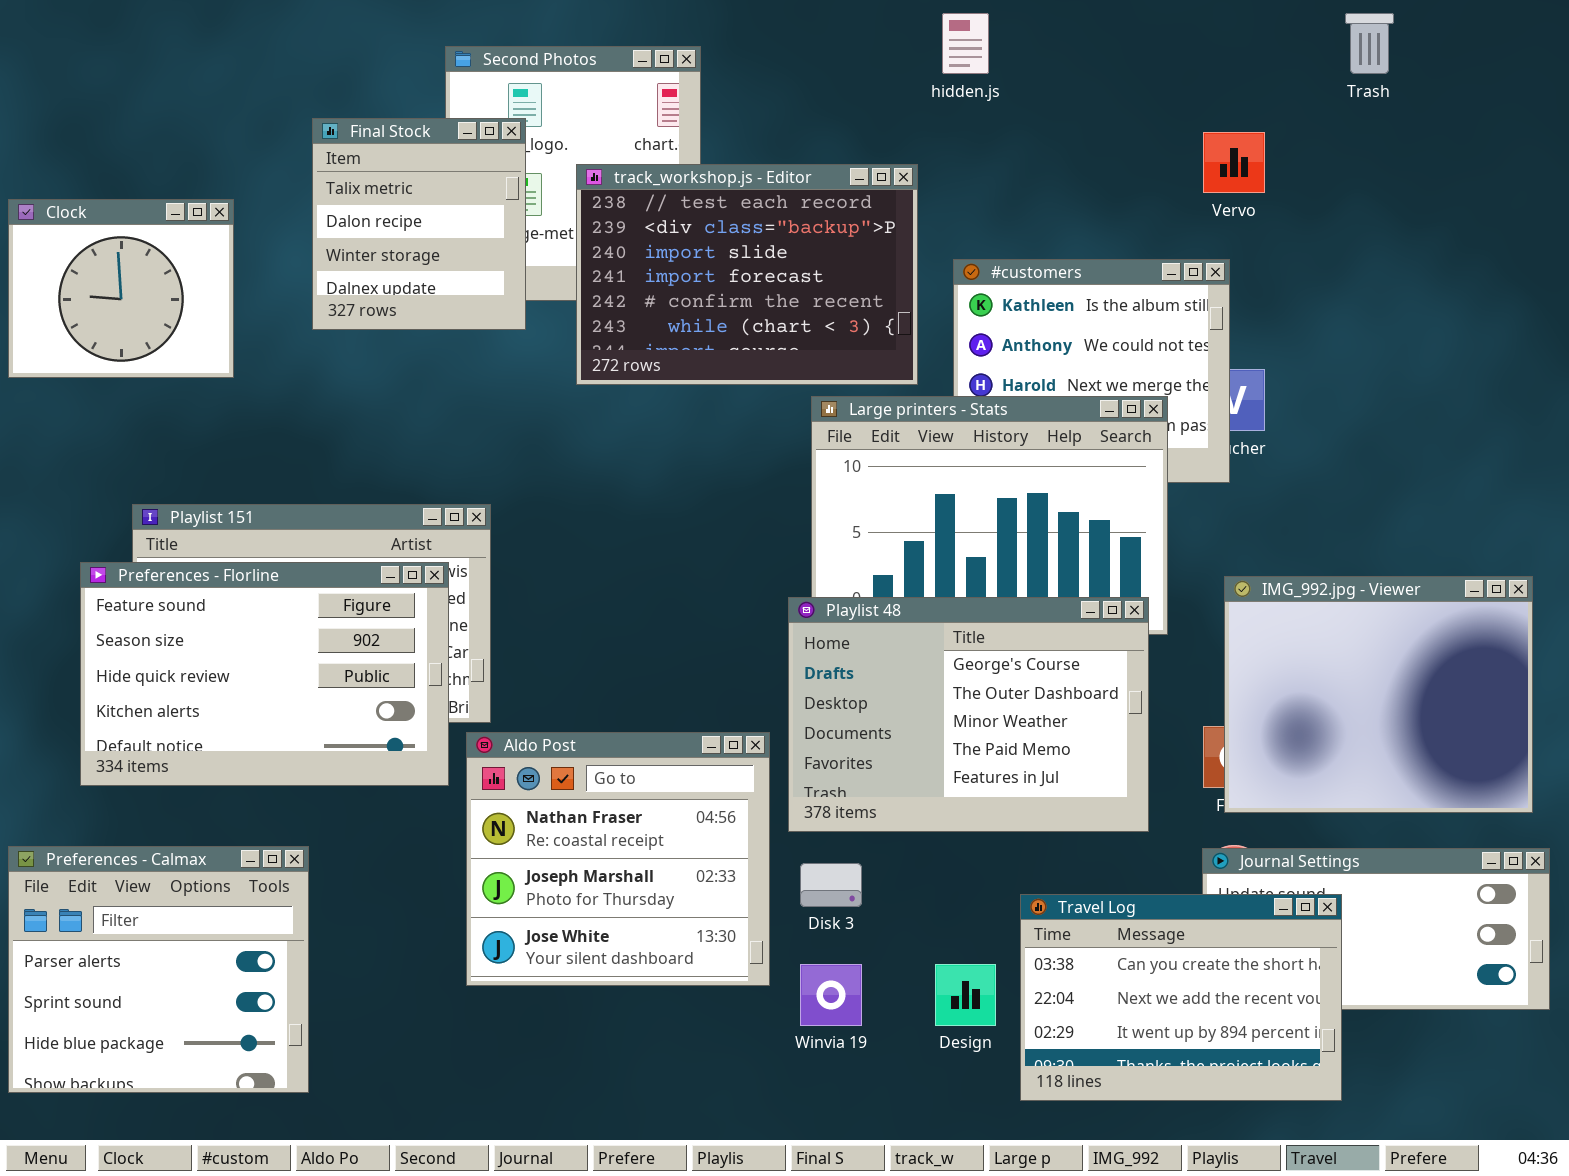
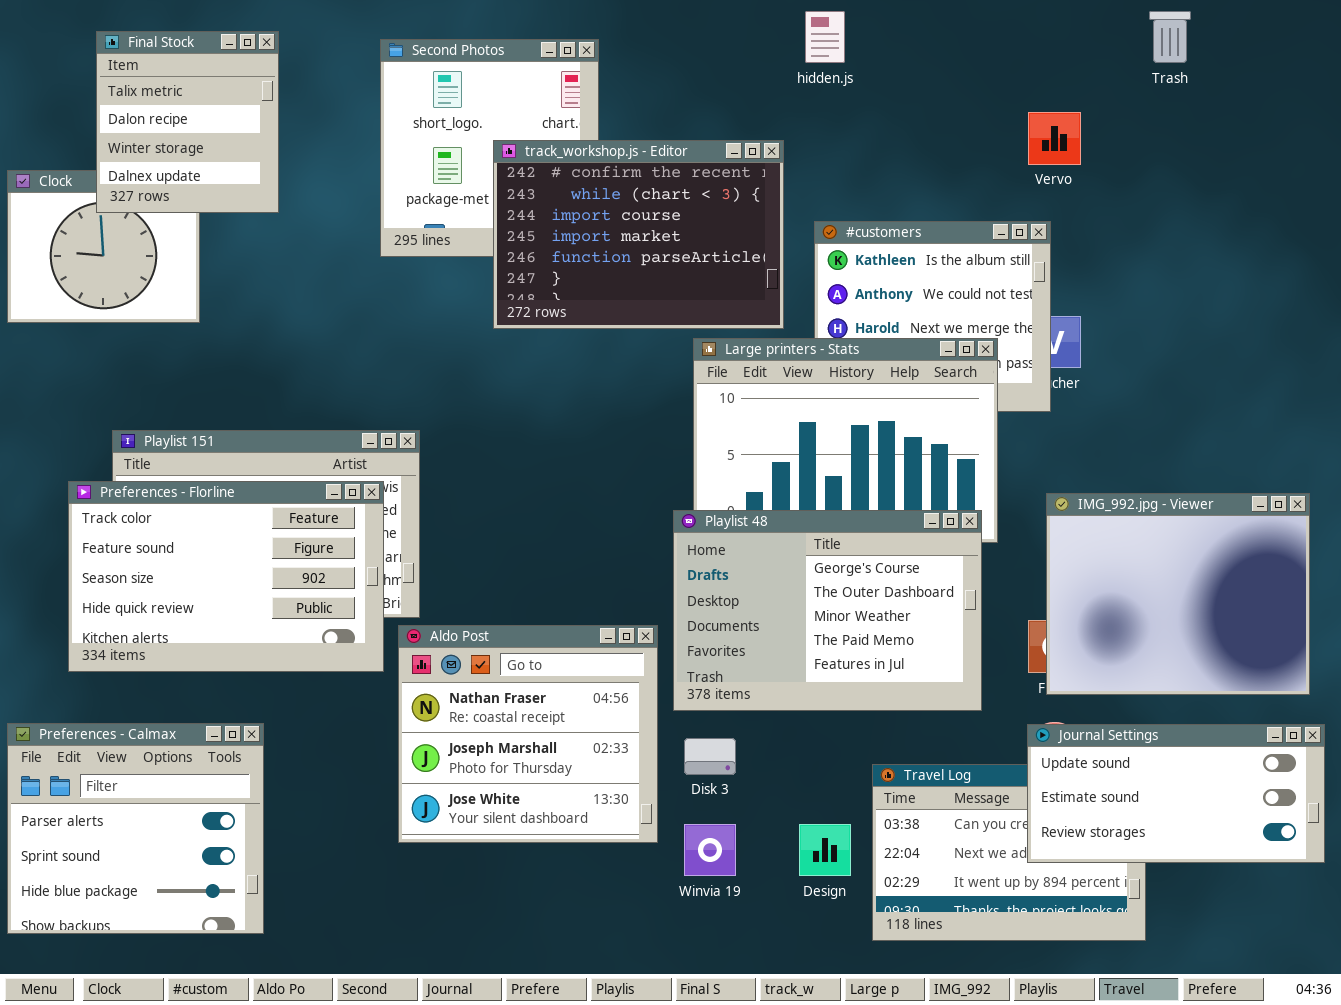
Final Stock: [312,118,526,330] -> [96,31,279,213], moved
track_workshop.js - Editor: [576,164,918,385] -> [493,140,784,329], scrolled down 4 rows
Preferences - Florline: [80,562,449,786] -> [68,481,384,672], scrolled up 1 row
Journal Settings: [1202,848,1550,1010] -> [1027,724,1325,863], raised

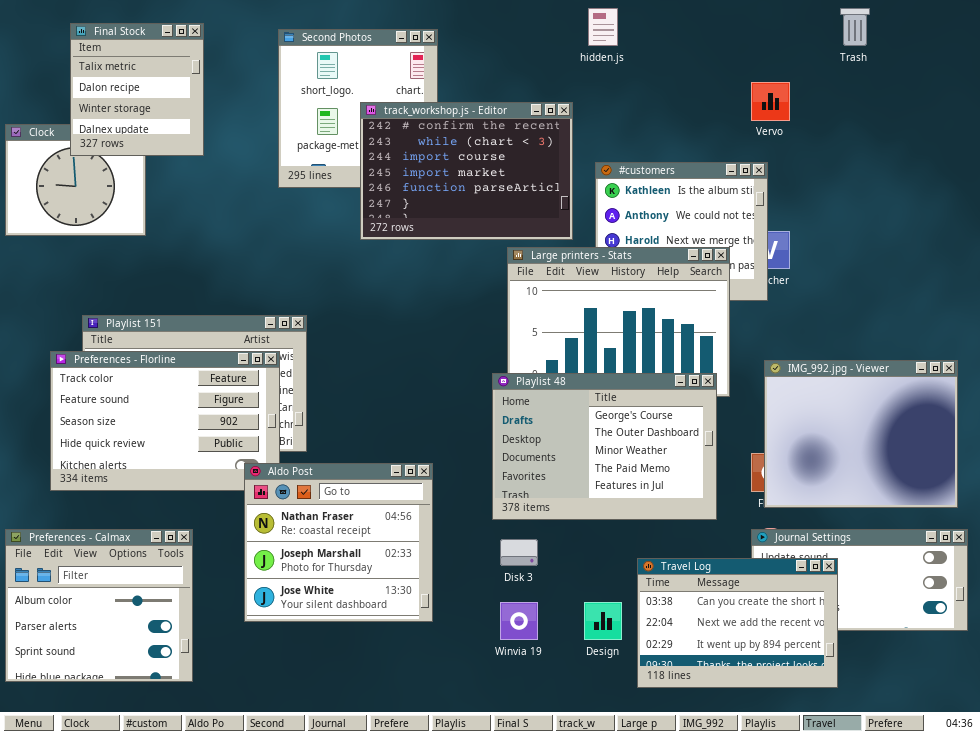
Aldo Post: [398,625,658,843] -> [244,463,433,622], moved
Preferences - Calmax: [7,723,264,934] -> [5,529,193,682], scrolled up 1 row
Travel Log: [872,764,1146,941] -> [637,558,838,688], raised

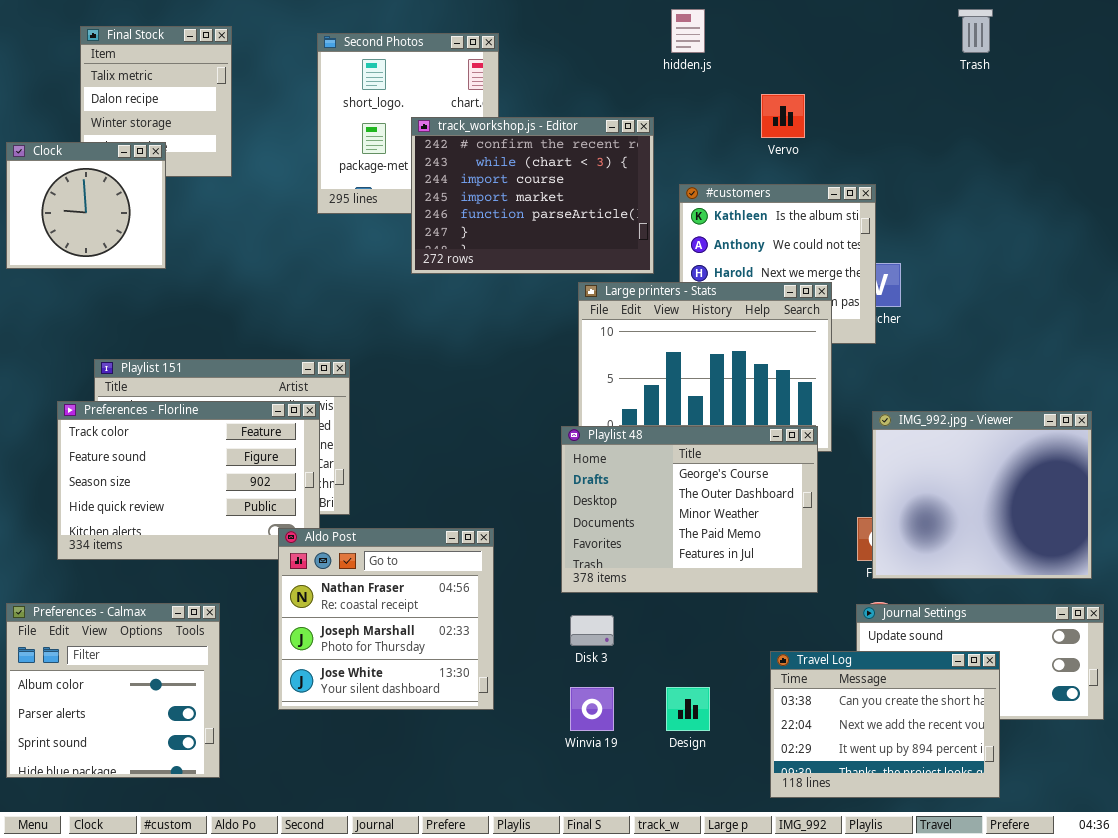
Vervo: [751,82,790,121] -> [761,94,805,138], moved
Clock: [5,124,146,236] -> [6,142,166,269], raised
Travel Log: [637,558,838,688] -> [770,651,1000,798], moved

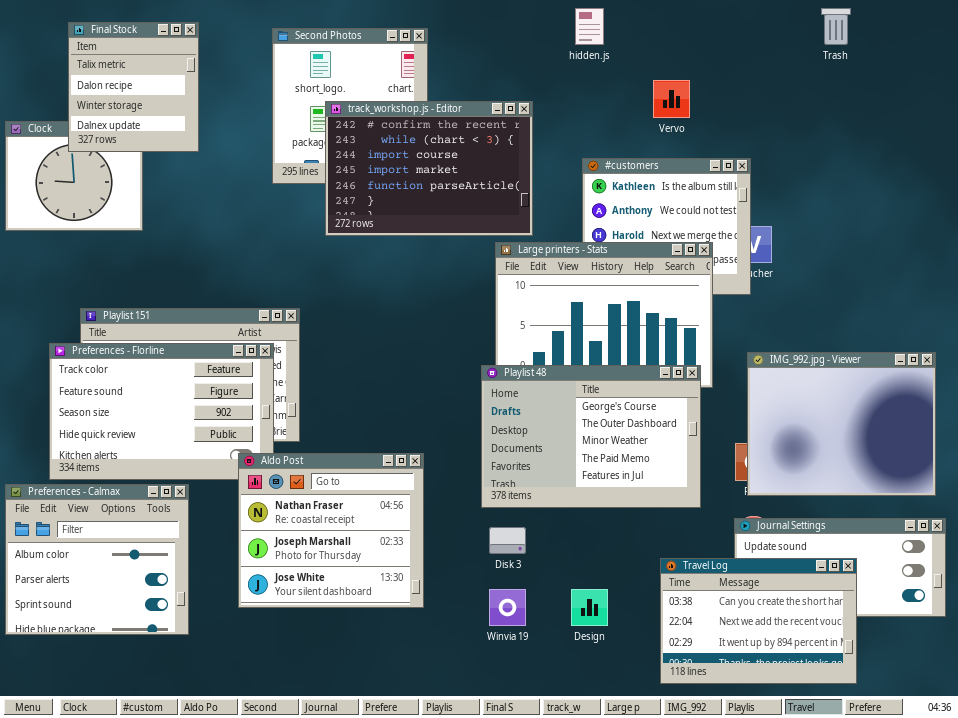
Final Stock: [80,26,232,177] -> [68,22,199,152], raised
track_workshop.js - Editor: [411,117,654,274] -> [325,101,533,236], moved
Preferences - Calmax: [6,603,220,778] -> [5,484,189,635], moved

